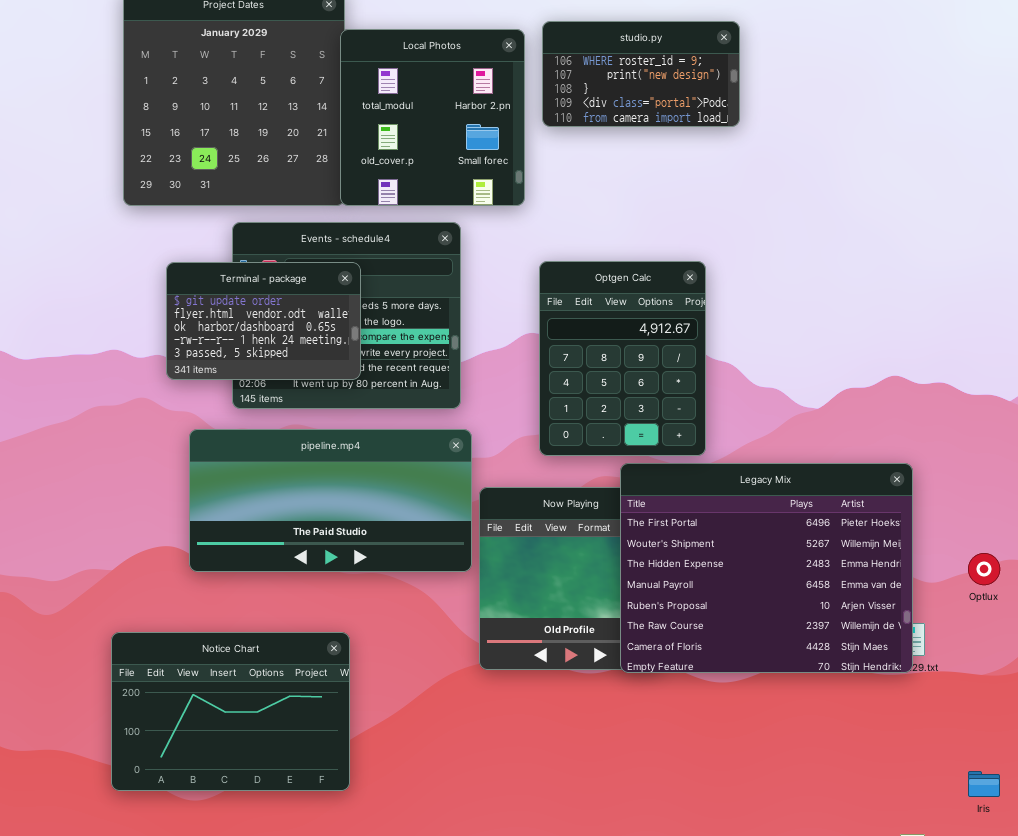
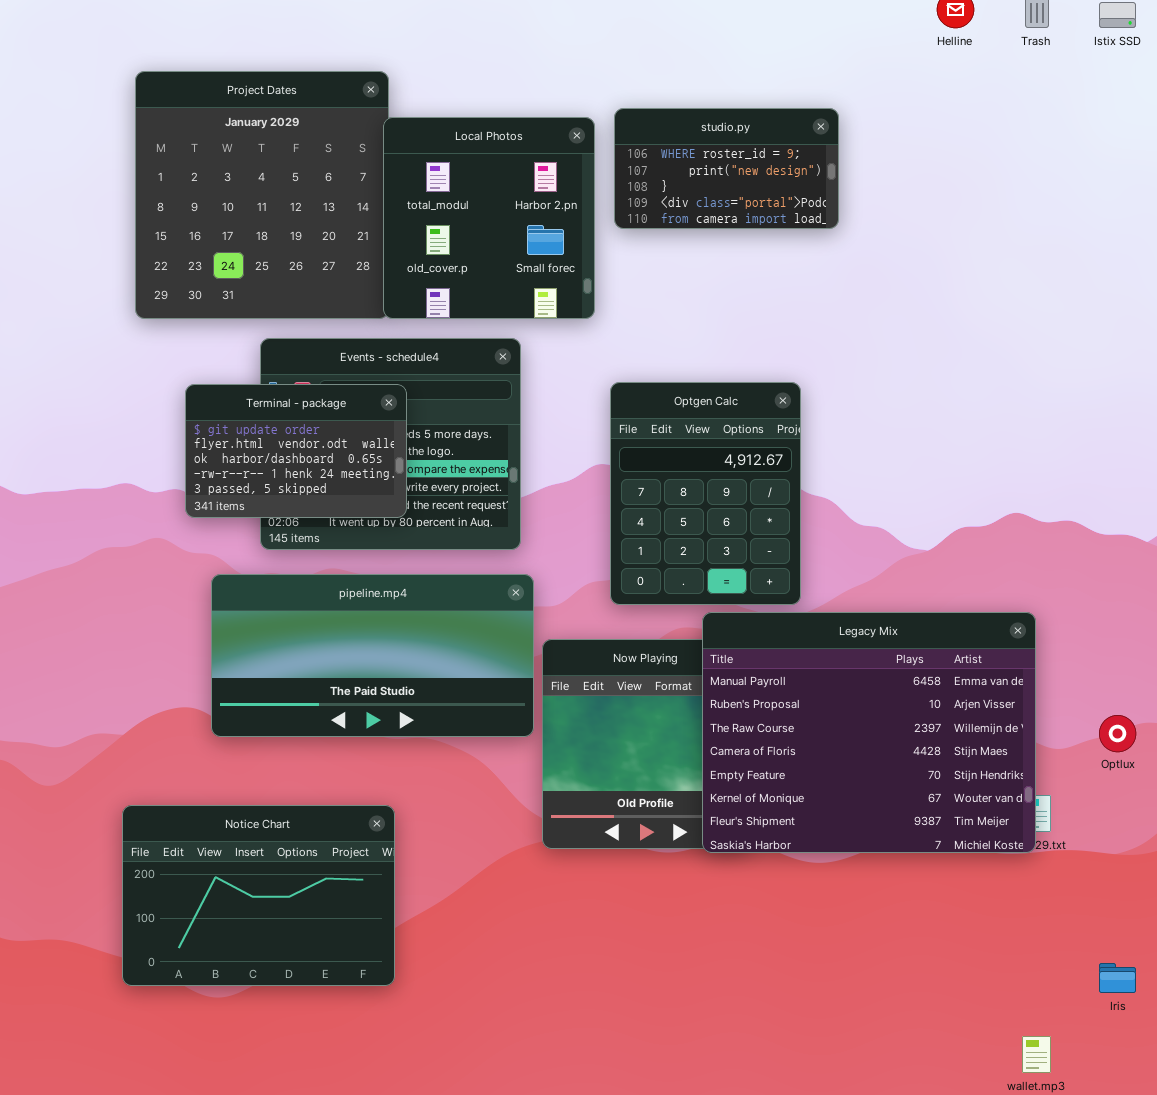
Legacy Mix: [620,463,913,673] -> [702,612,1036,853], scrolled down 3 rows

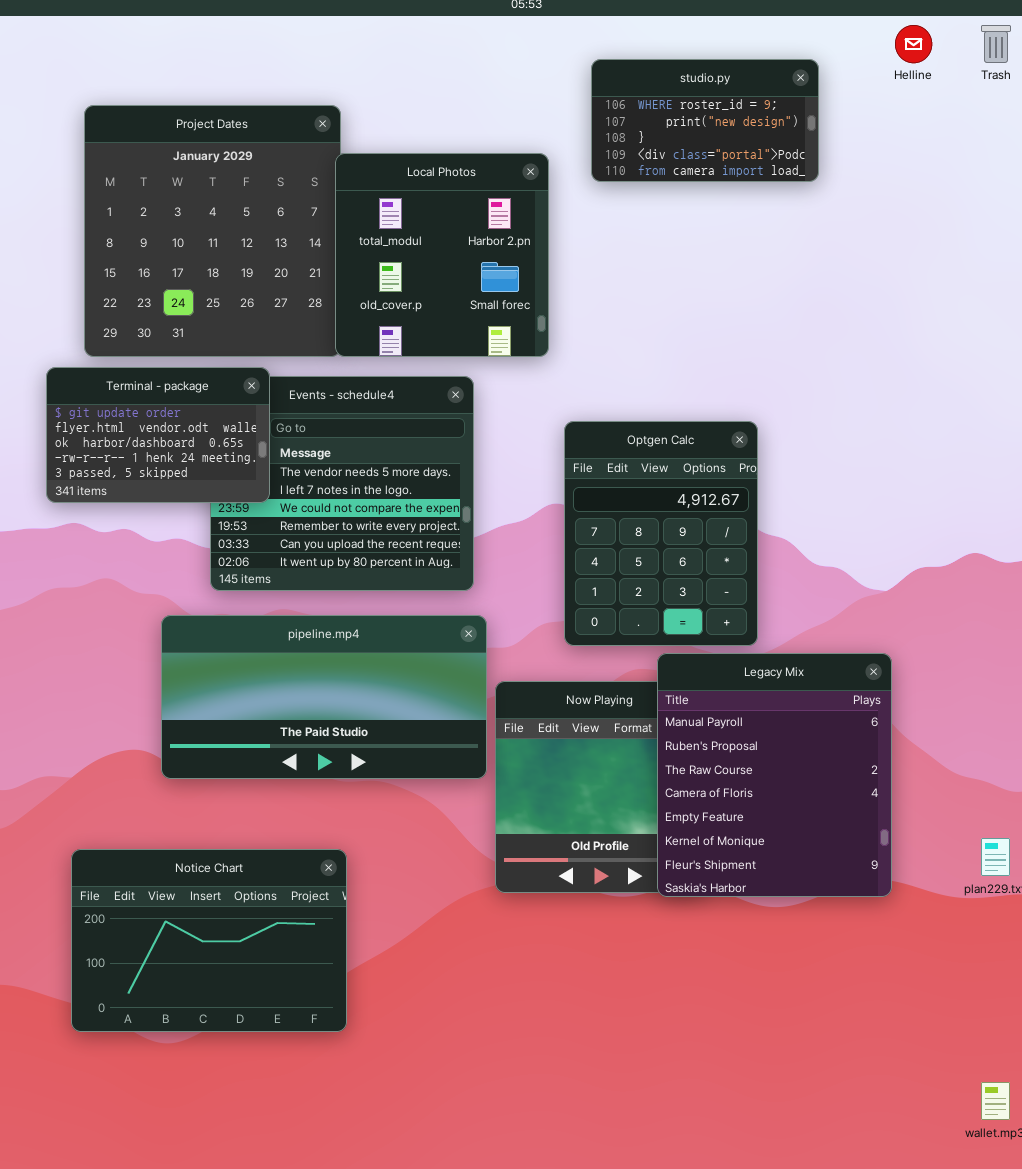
studio.py: [614,108,839,229] -> [591,59,819,182], moved
Terminal - package: [185,384,407,518] -> [46,367,270,503], moved
Legacy Mix: [702,612,1036,853] -> [657,653,892,897], resized

